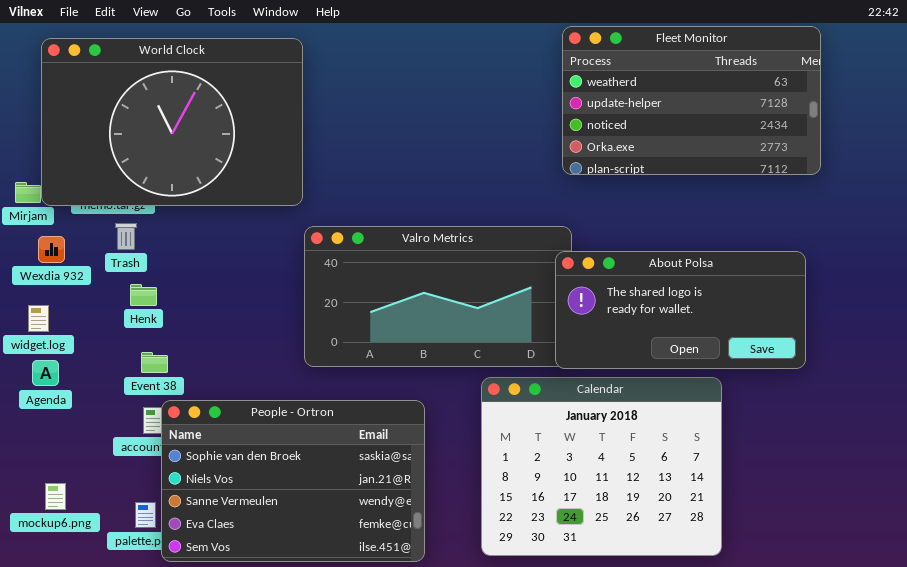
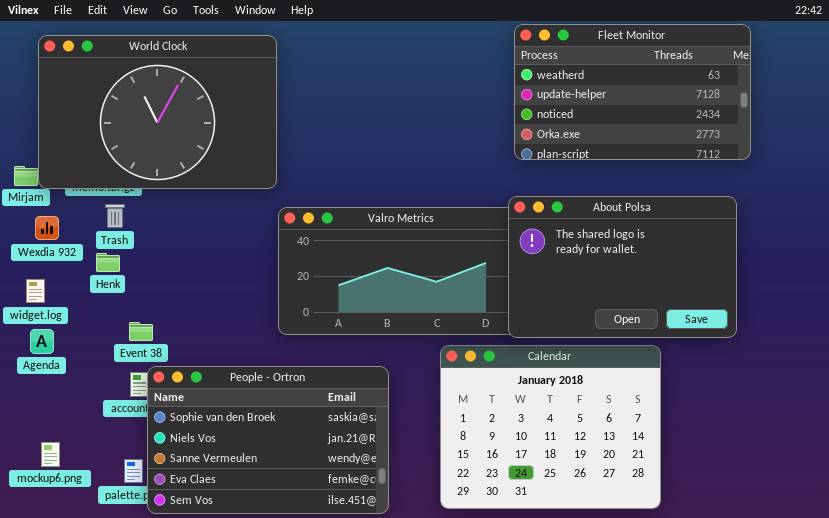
About Polsa: [555,251,806,369] -> [508,196,737,338], resized
Henk: [130,284,157,306] -> [96,253,120,272], moved

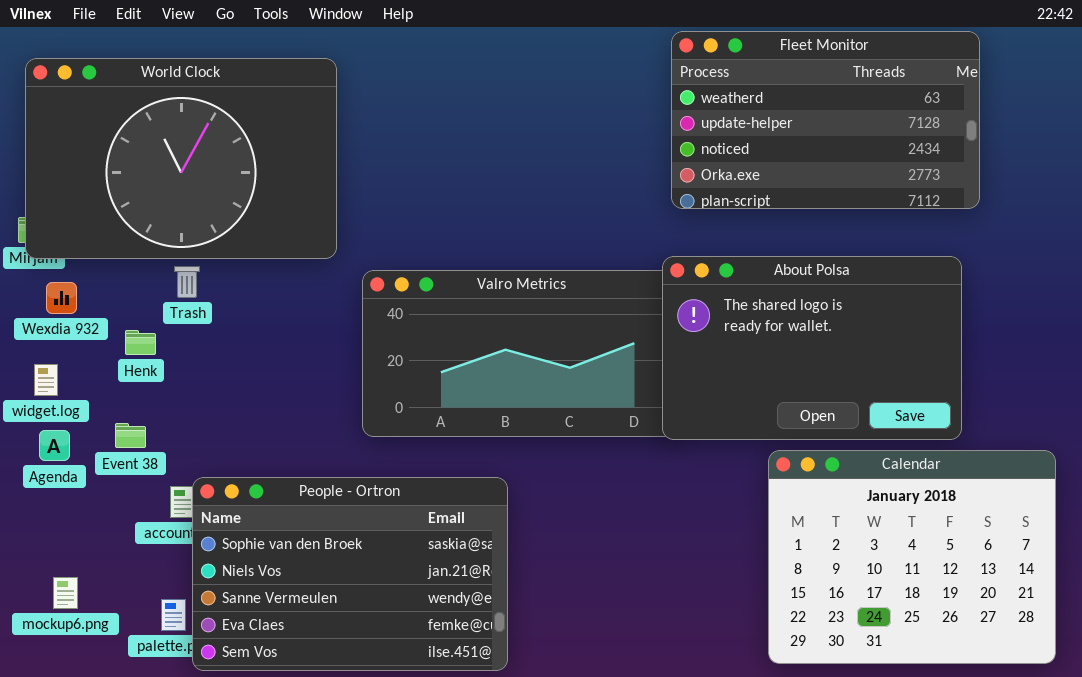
World Clock: [38,35,277,189] -> [25,58,337,259], moved
Trash: [105,204,125,228] -> [174,266,200,298], moved
Event 38: [129,322,153,341] -> [115,423,146,448], moved
Calendar: [440,345,661,509] -> [768,450,1056,664], moved

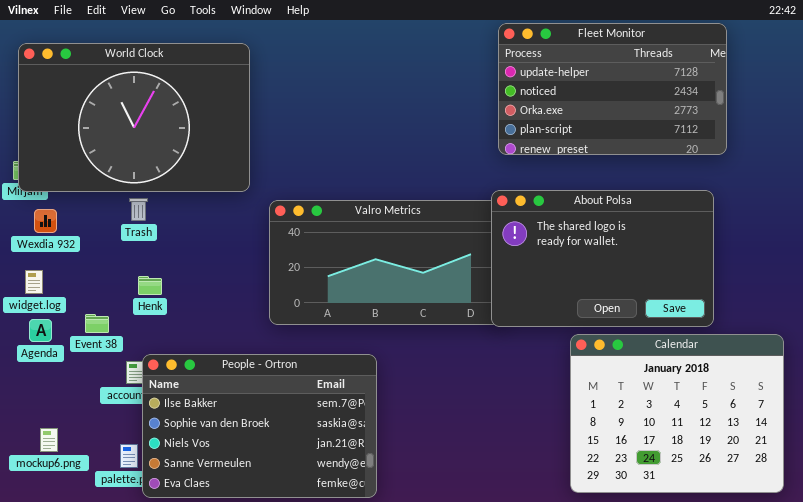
Fleet Monitor: [671,31,980,209] -> [498,23,727,155], scrolled down 1 row
Henk: [125,330,156,355] -> [138,276,162,295], moved
People - Ortron: [192,477,508,671] -> [142,354,377,498], scrolled up 1 row

